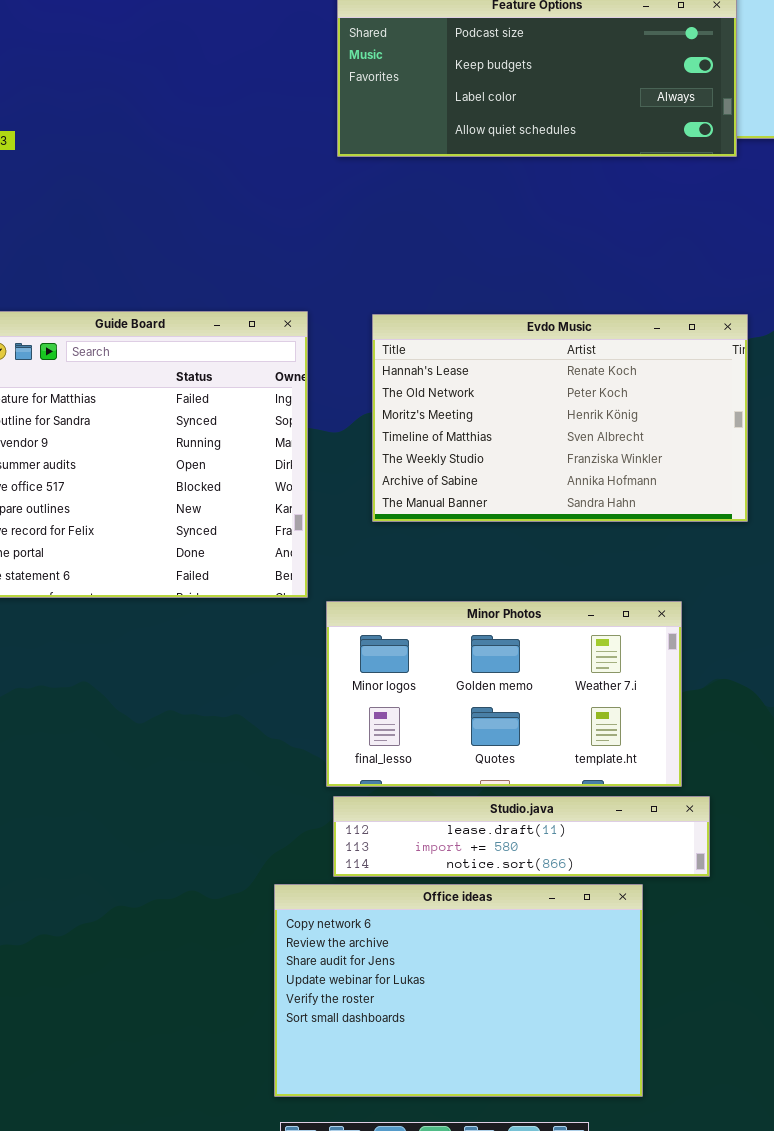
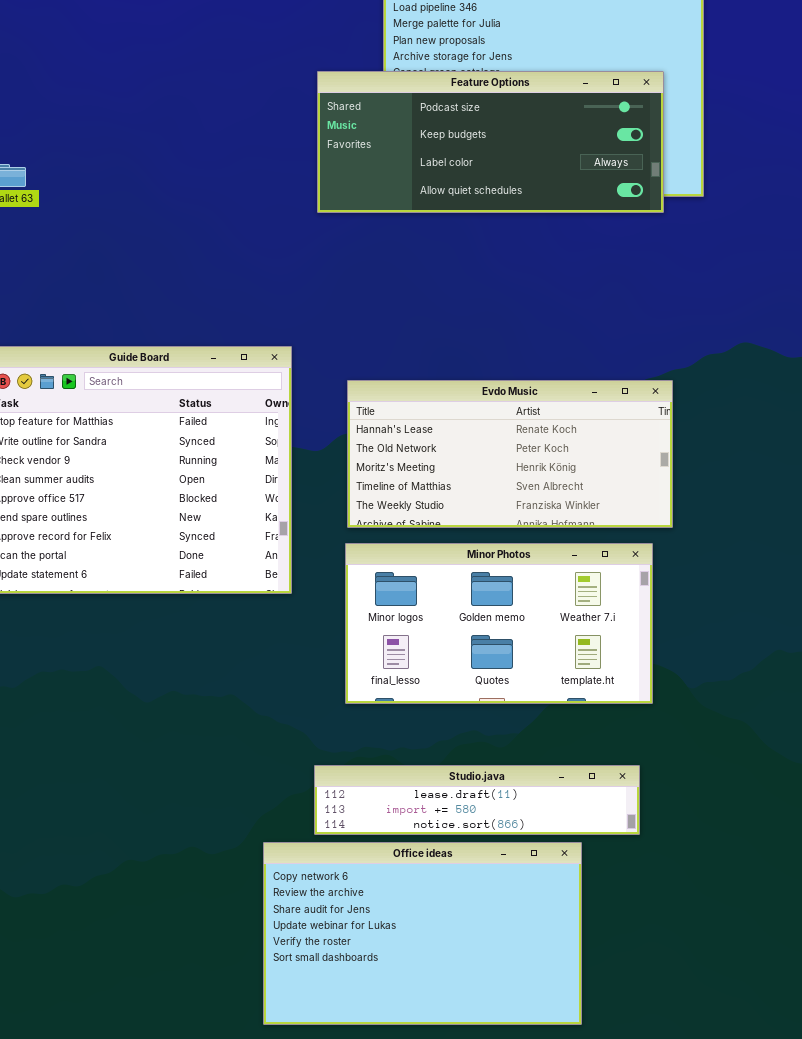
Evdo Music: [372,314,748,522] -> [347,380,673,528], resized
Minor Photos: [326,601,682,787] -> [345,543,653,704], moved

